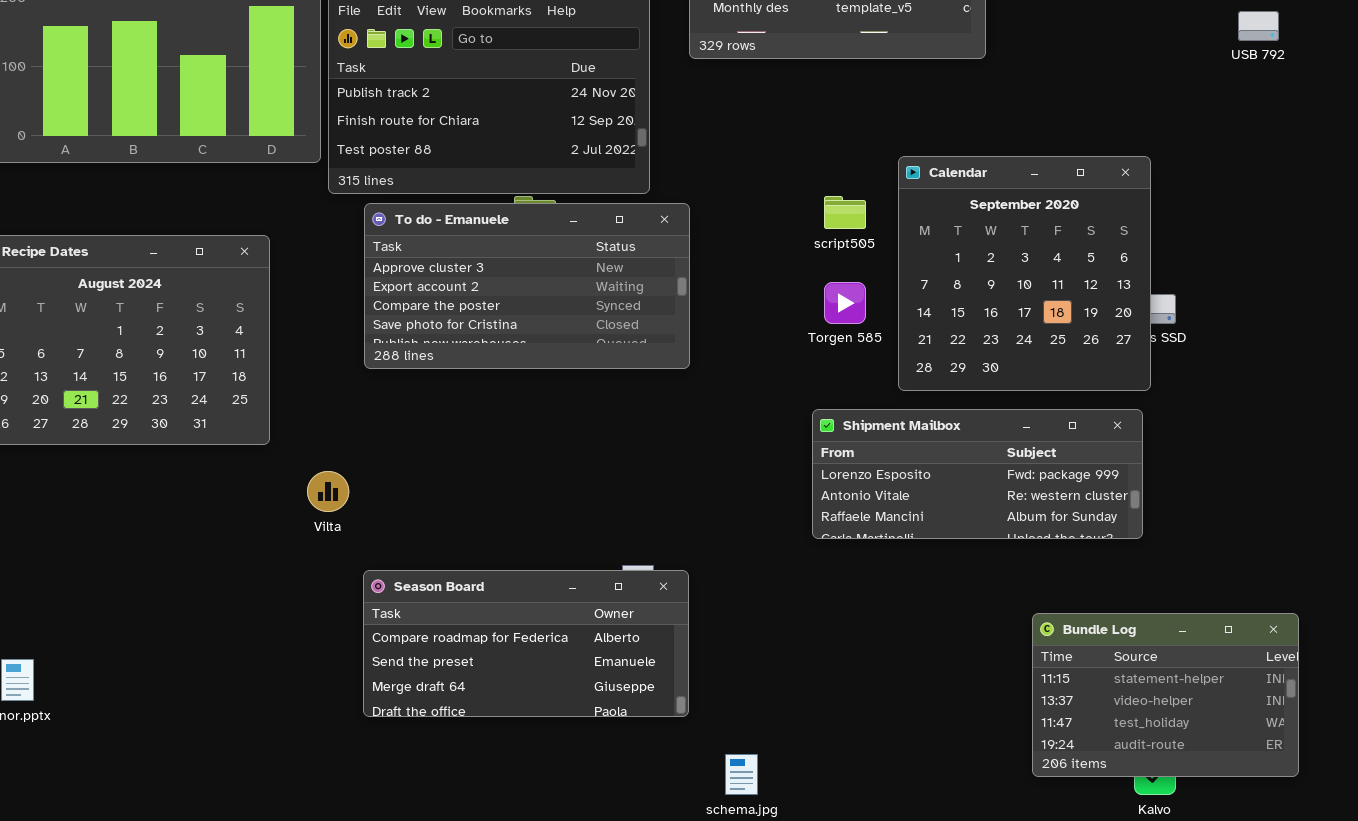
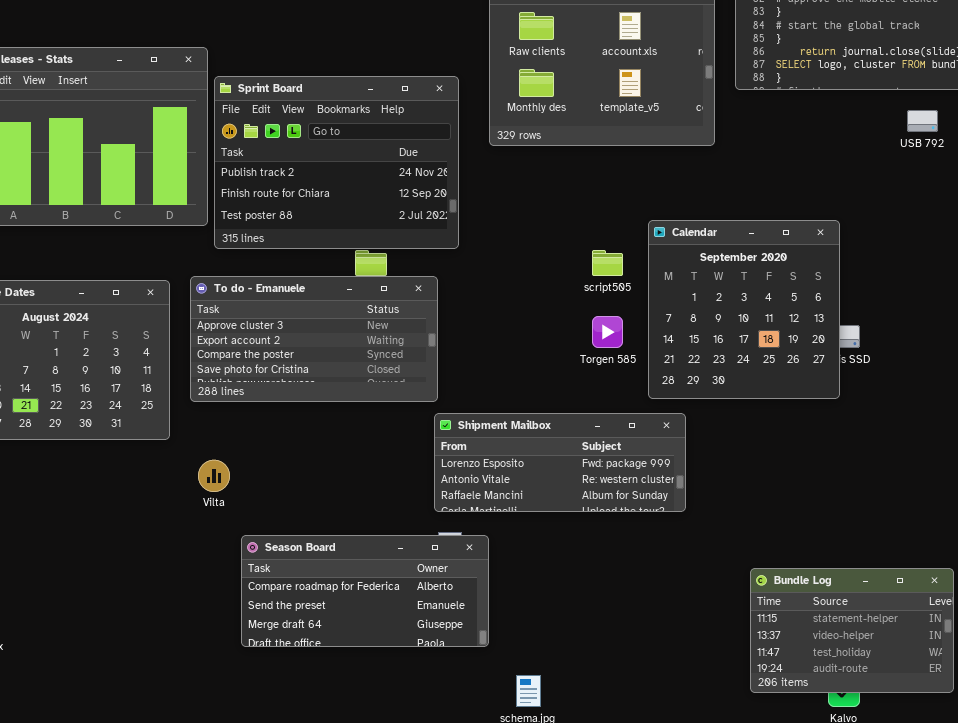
To do - Emanuele: [364,203,690,369] -> [190,276,438,402], moved
Shipment Mailbox: [812,409,1143,539] -> [434,413,686,512], moved

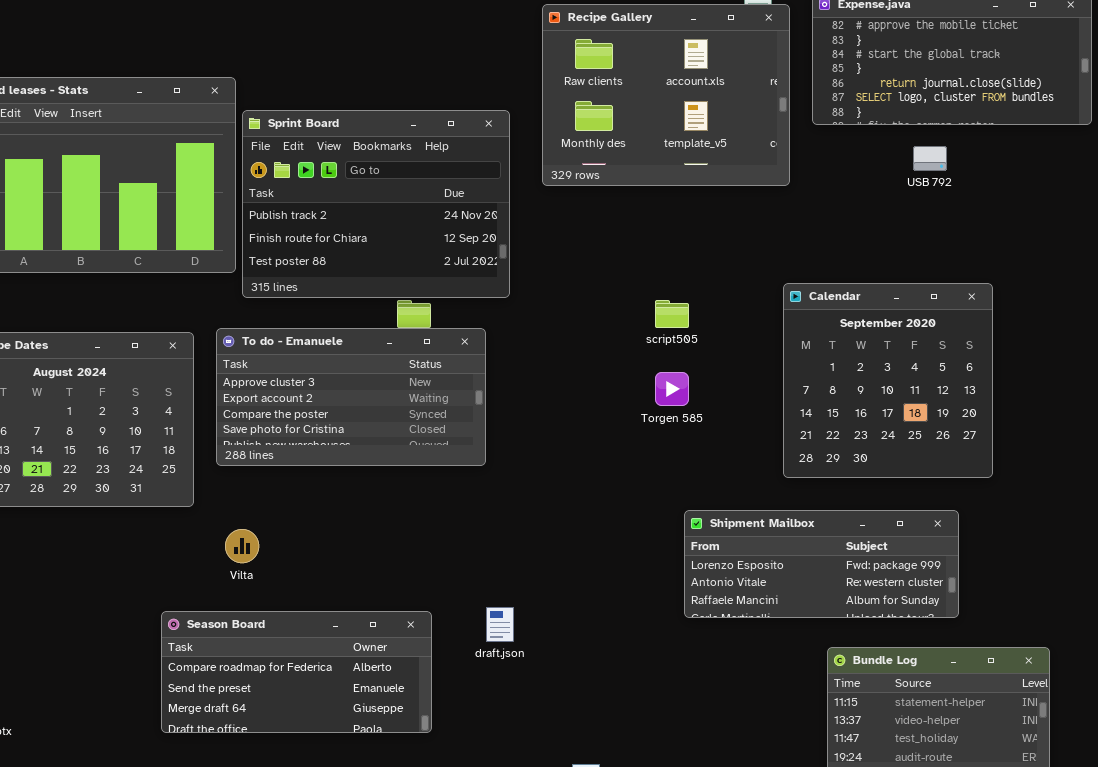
USB 792: [907,110,938,132] -> [913,146,947,171], moved
Calendar: [648,220,840,399] -> [783,283,993,478], moved
Shipment Mailbox: [434,413,686,512] -> [684,510,959,618], moved
Season Board: [241,535,489,647] -> [161,611,432,733], moved

